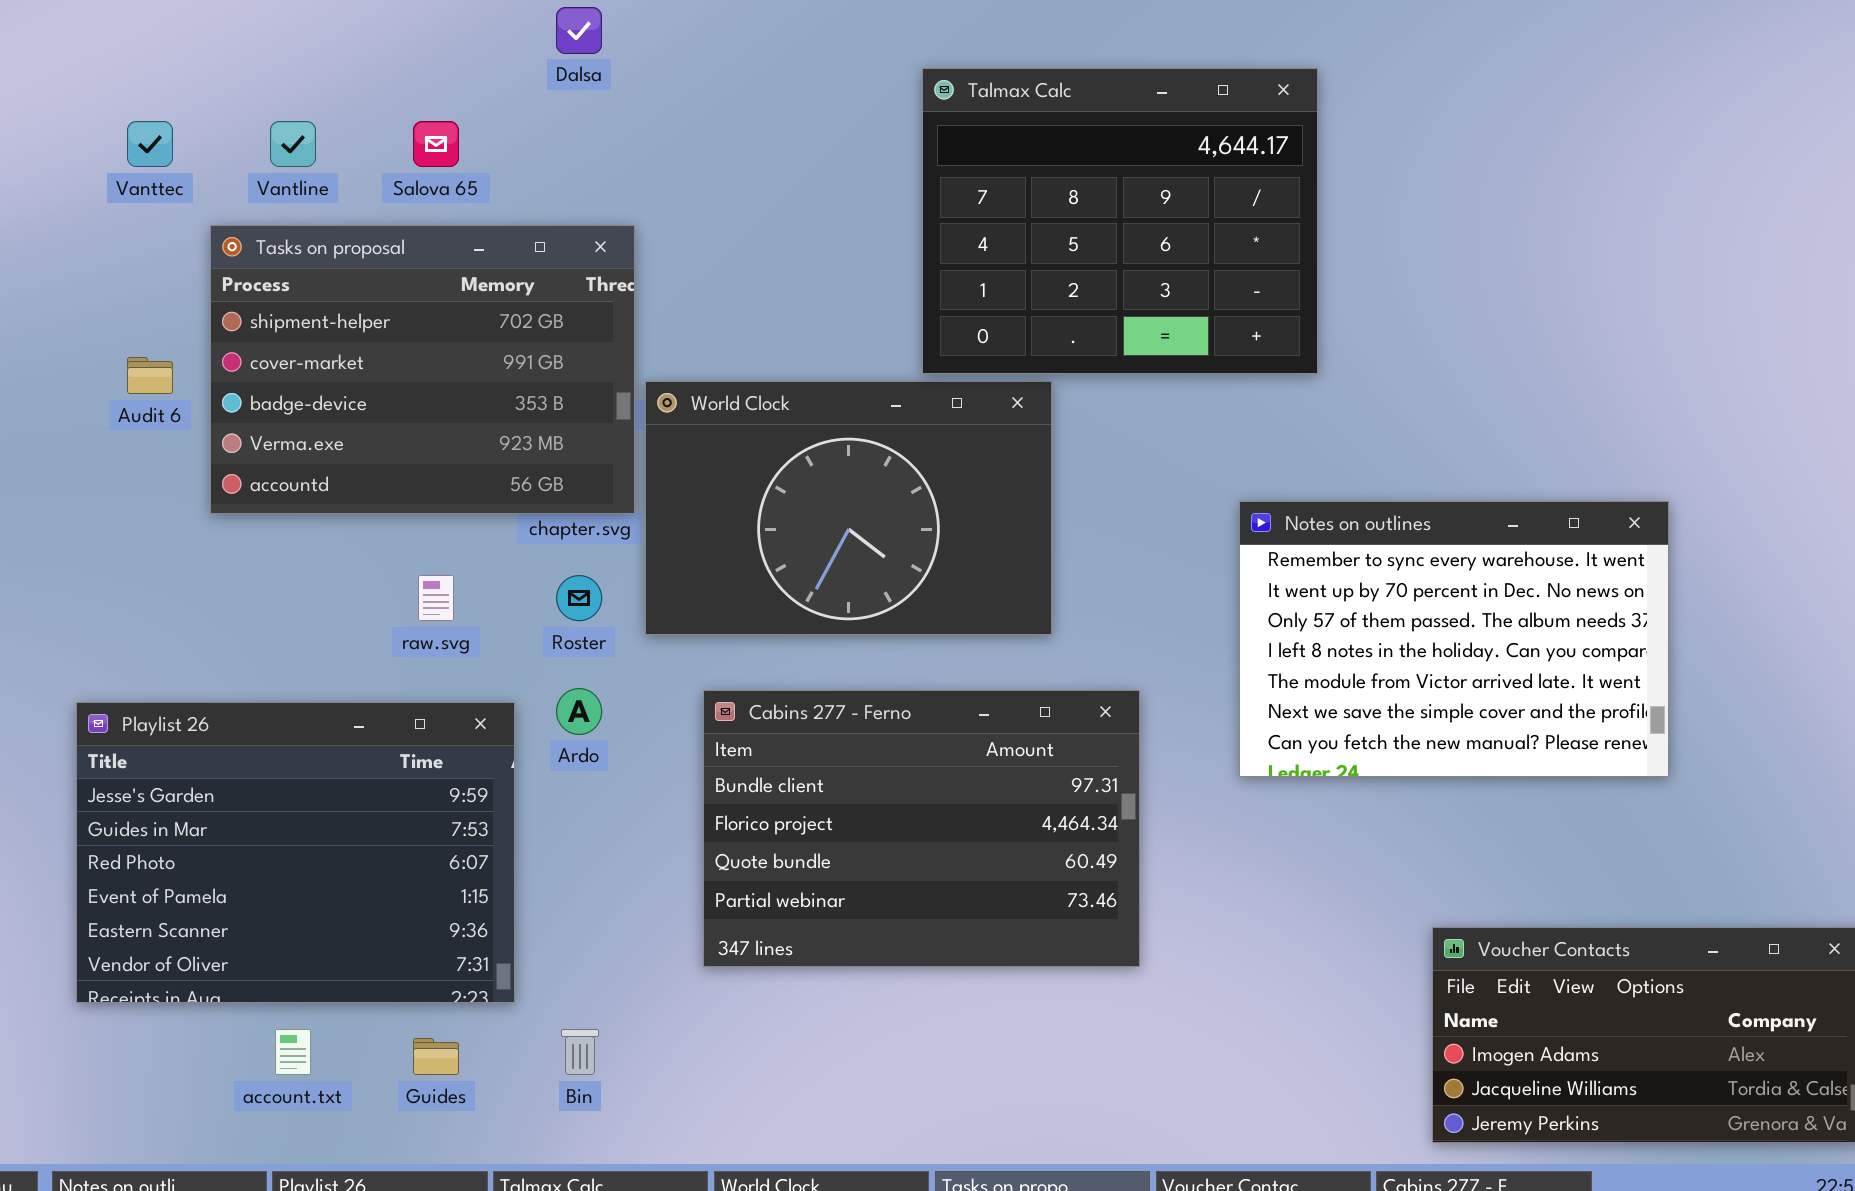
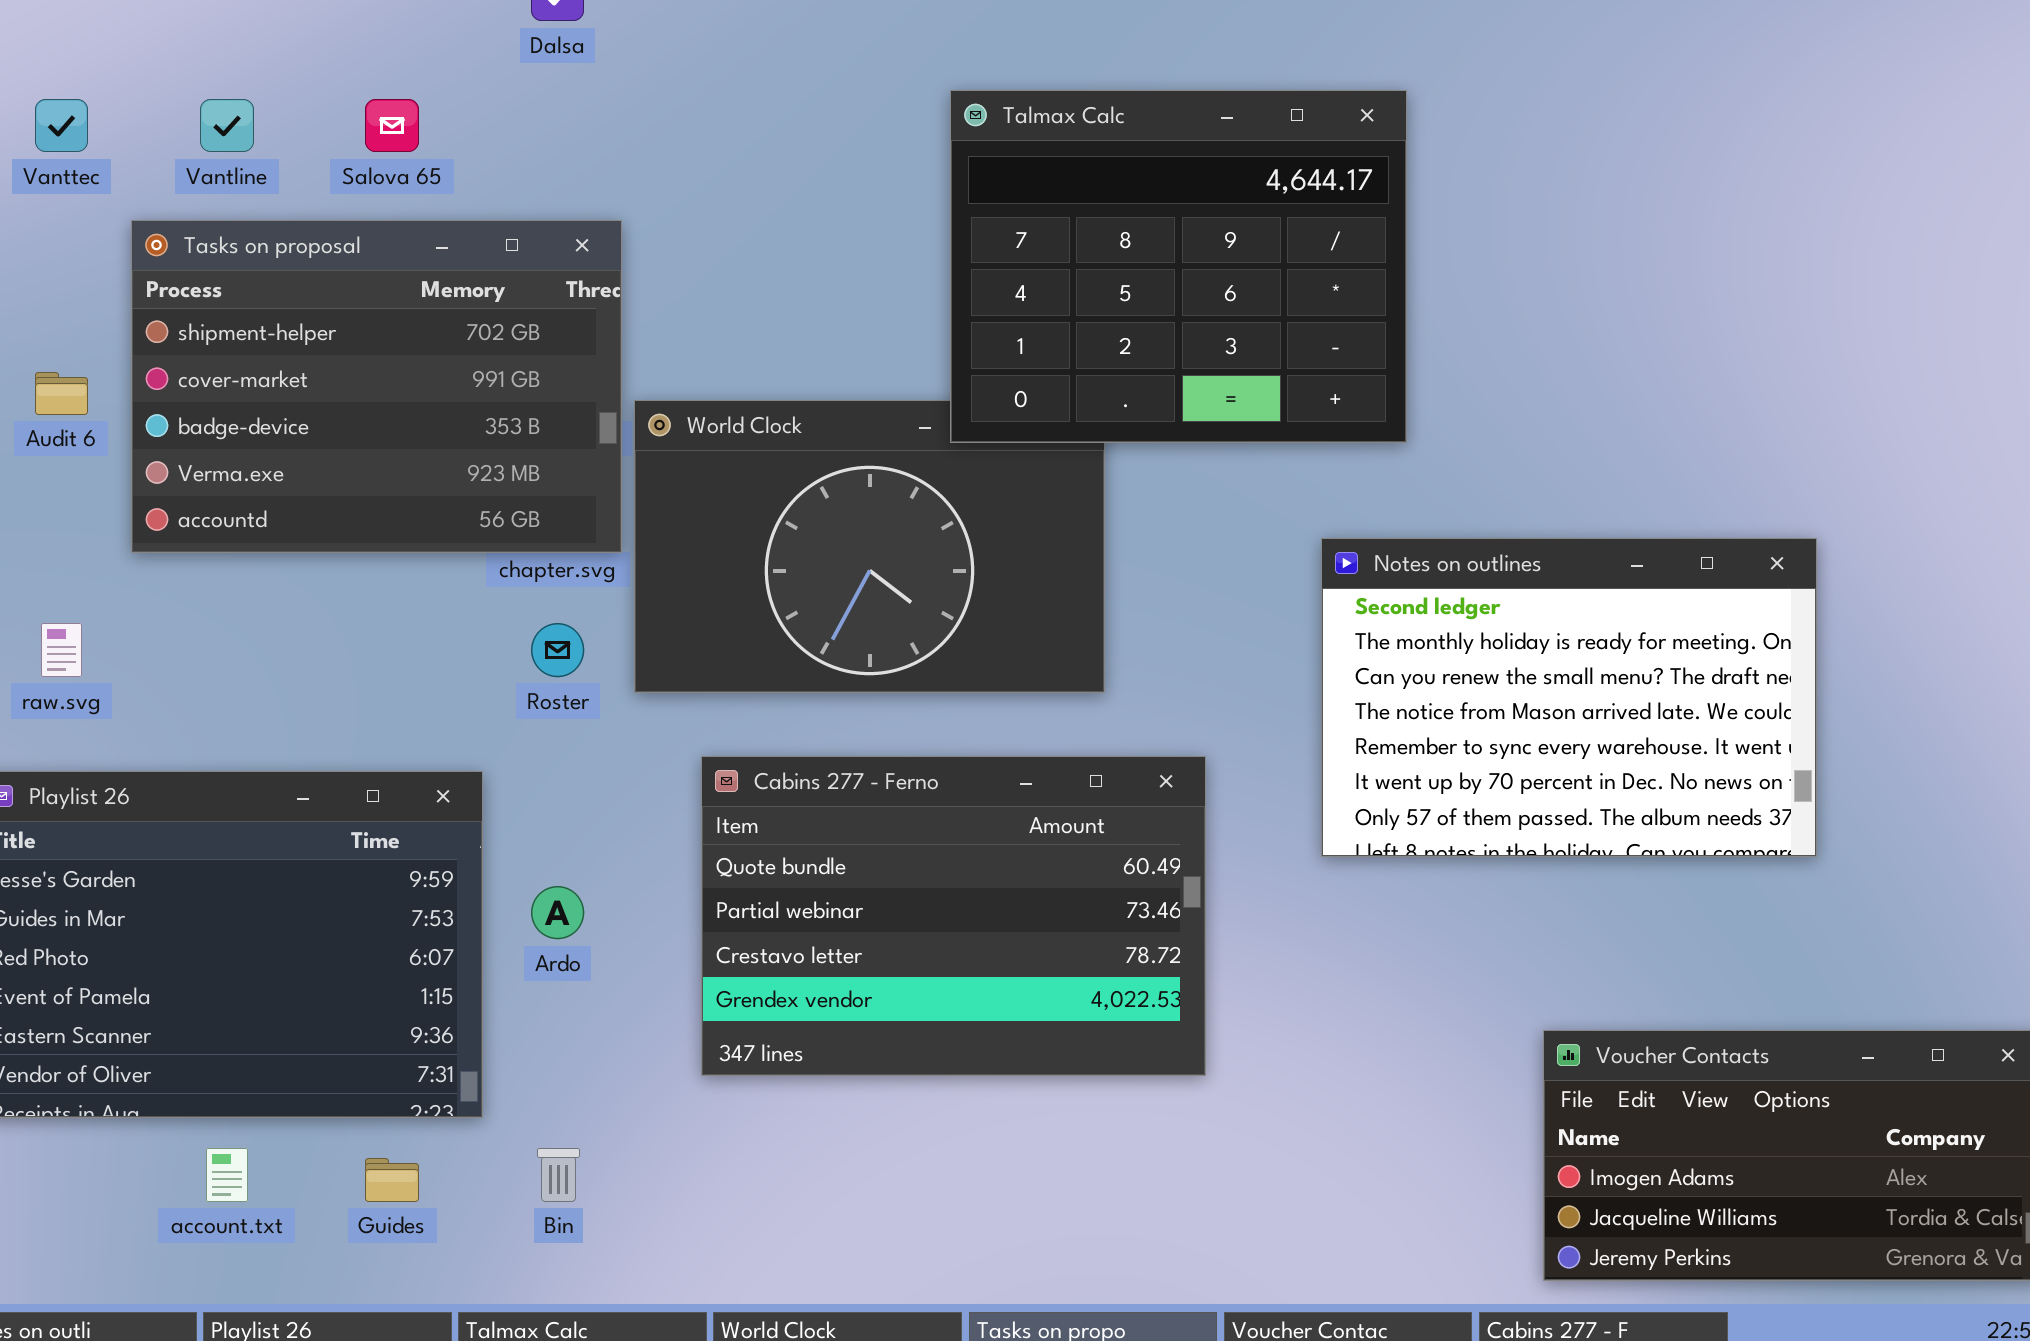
Talmax Calc: [922,68,1318,374] -> [950,90,1407,443], moved
Notes on outlines: [1239,501,1669,777] -> [1321,538,1817,857], scrolled up 4 rows
raw.svg: [418,575,454,621] -> [41,623,82,677], moved
Ardo: [556,688,602,735] -> [531,886,584,939], moved
Cabins 277 - Ferno: [703,690,1140,967] -> [701,756,1206,1076], scrolled down 2 rows

